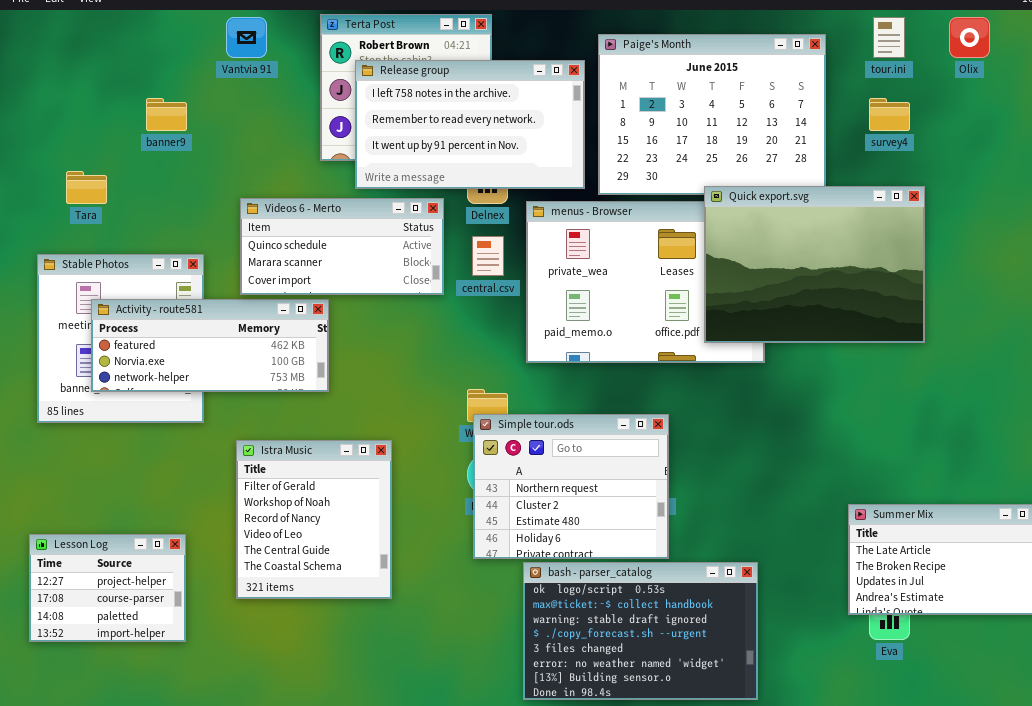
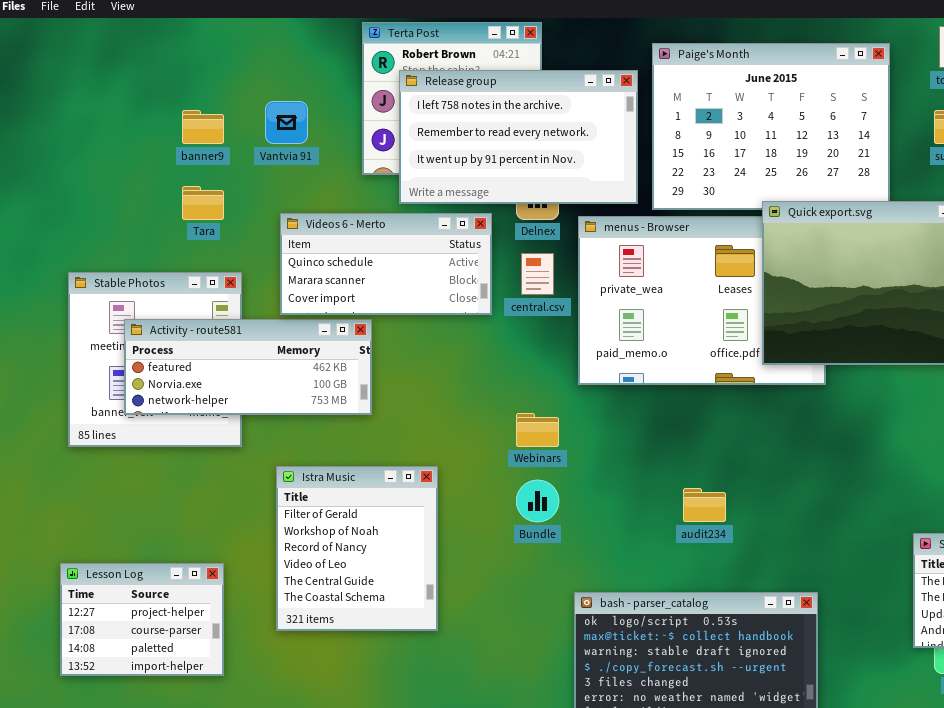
Vantvia 91: [226,17,267,58] -> [265,101,308,144], moved
Tara: [66,171,107,204] -> [182,186,224,220], moved
Simple tour.ods: [473,414,669,559] -> none, closed

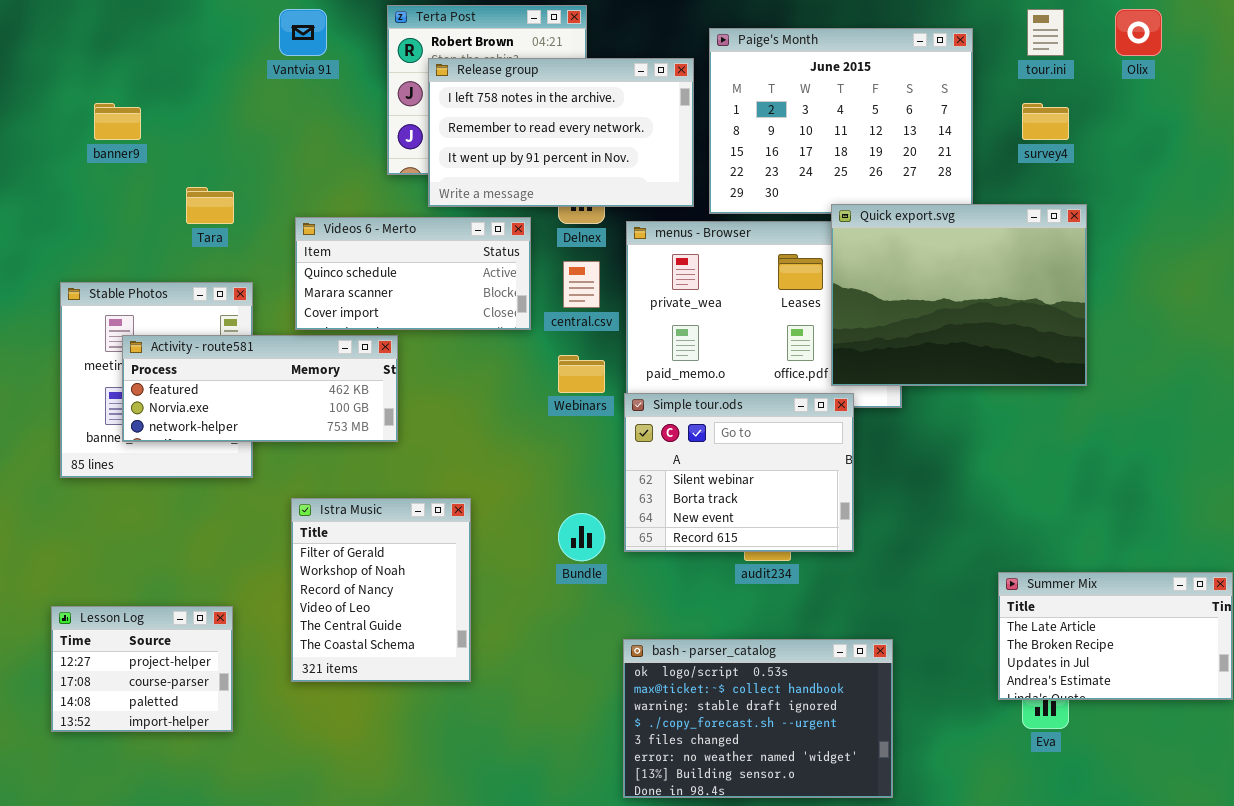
Vantvia 91: [265,101,308,144] -> [279,9,327,56], moved
banner9: [182,110,224,144] -> [94,103,141,140], moved
Simple tour.ods: none -> [624,393,854,552], opened
Webinars: [516,413,559,447] -> [558,355,605,393], moved

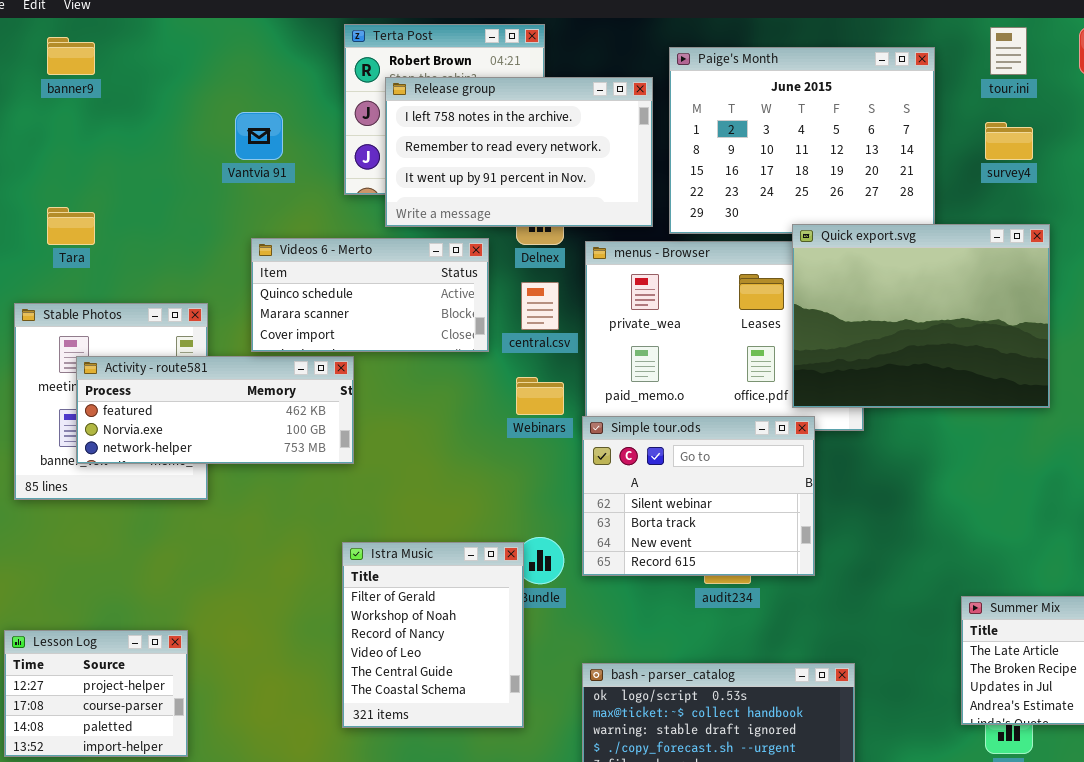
Vantvia 91: [279,9,327,56] -> [235,112,283,160], moved
banner9: [94,103,141,140] -> [47,37,95,75], moved
Tara: [186,187,234,224] -> [47,207,95,245], moved
Istra Music: [291,498,471,682] -> [342,542,524,728], moved

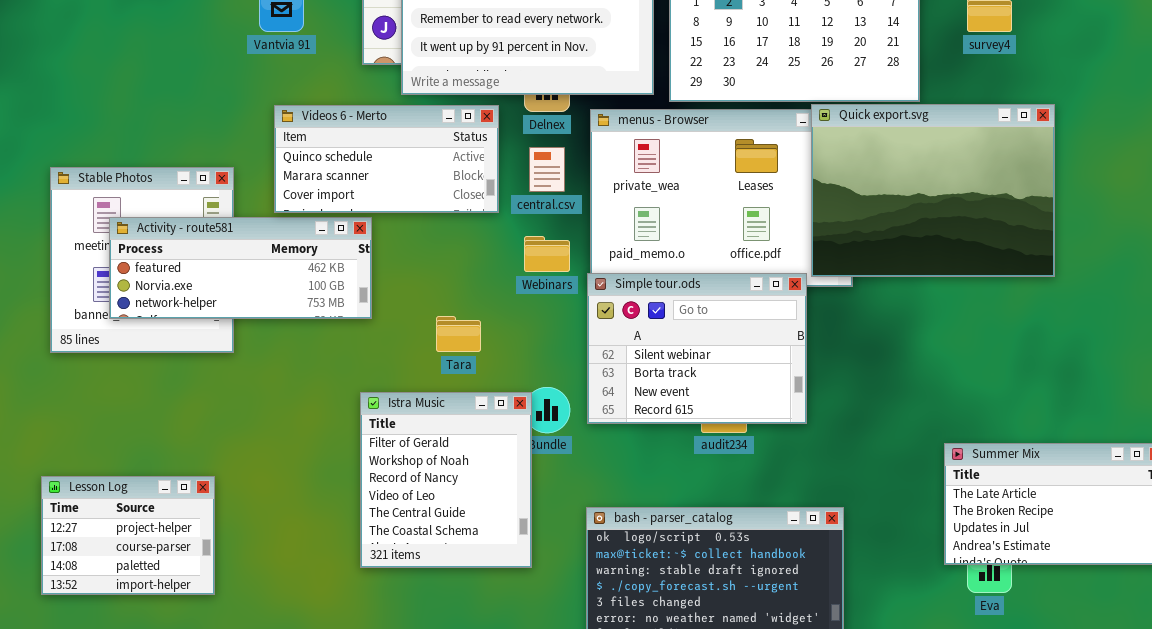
Tara: [47,207,95,245] -> [436,316,481,352], moved
Quick export.svg: [792,224,1050,408] -> [811,104,1055,277], moved

